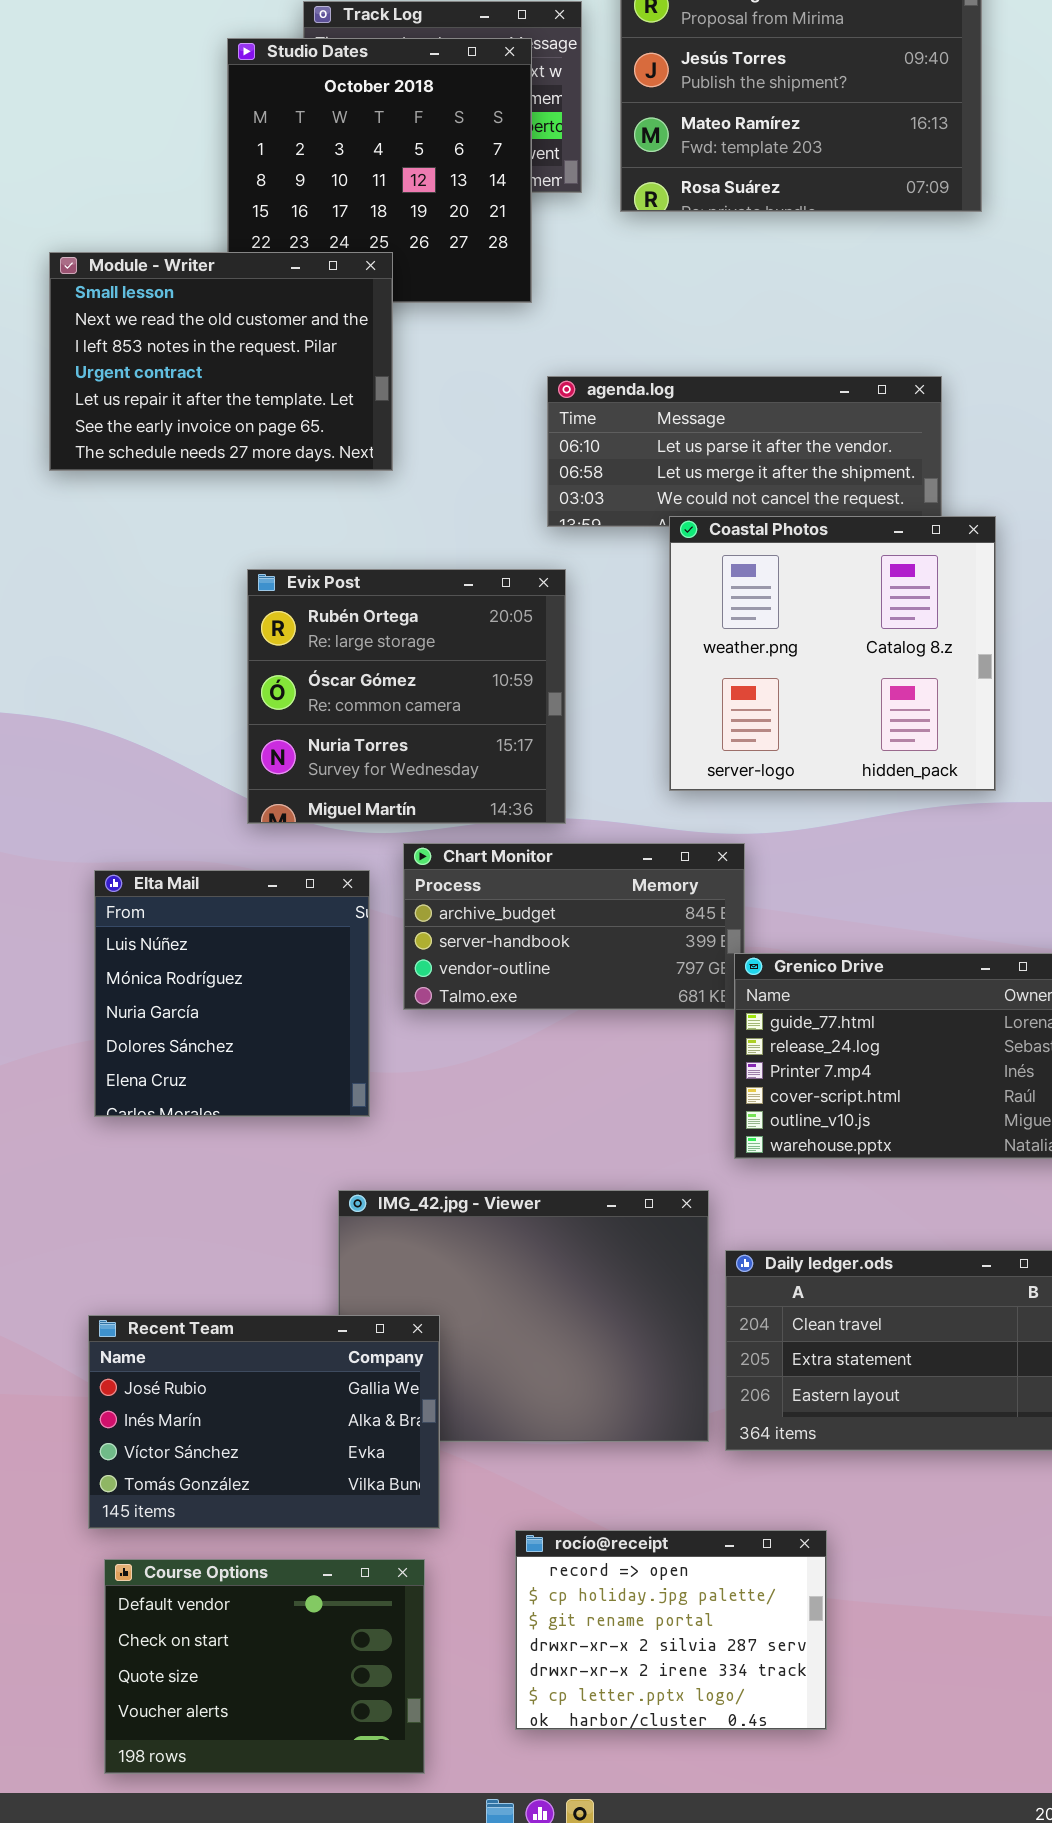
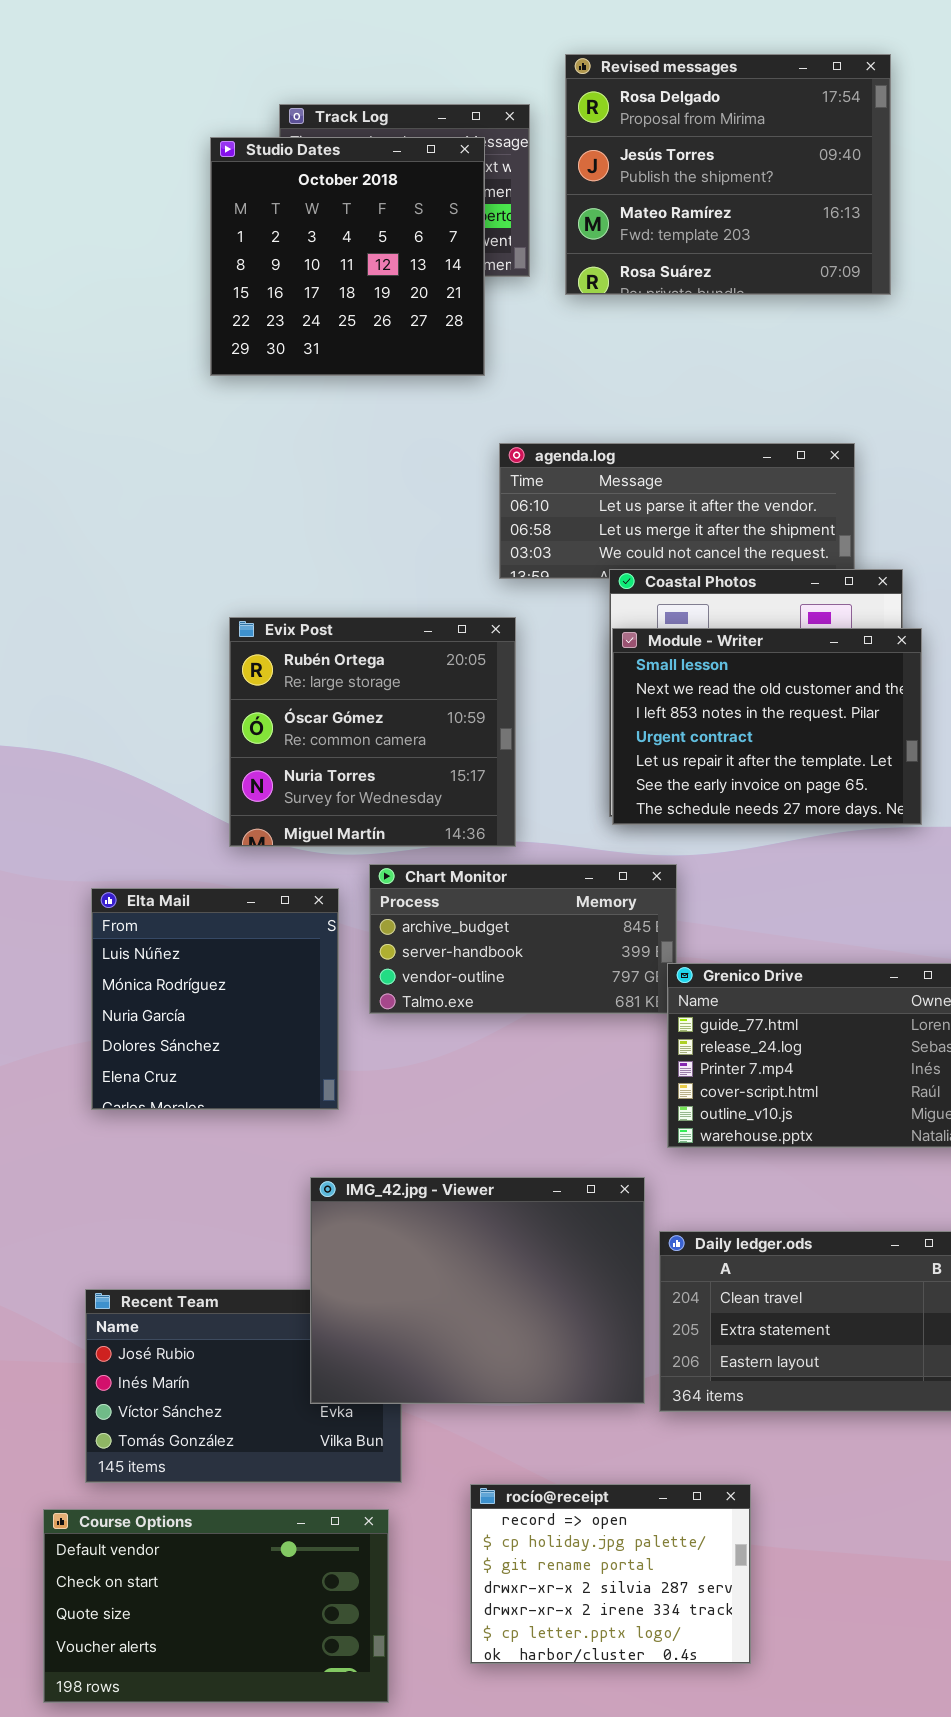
Module - Writer: [49,252,393,471] -> [612,628,922,825], moved
IMG_42.jpg - Viewer: [338,1190,709,1442] -> [310,1177,645,1404], raised
Course Options: [104,1559,425,1774] -> [43,1509,389,1703], resized

